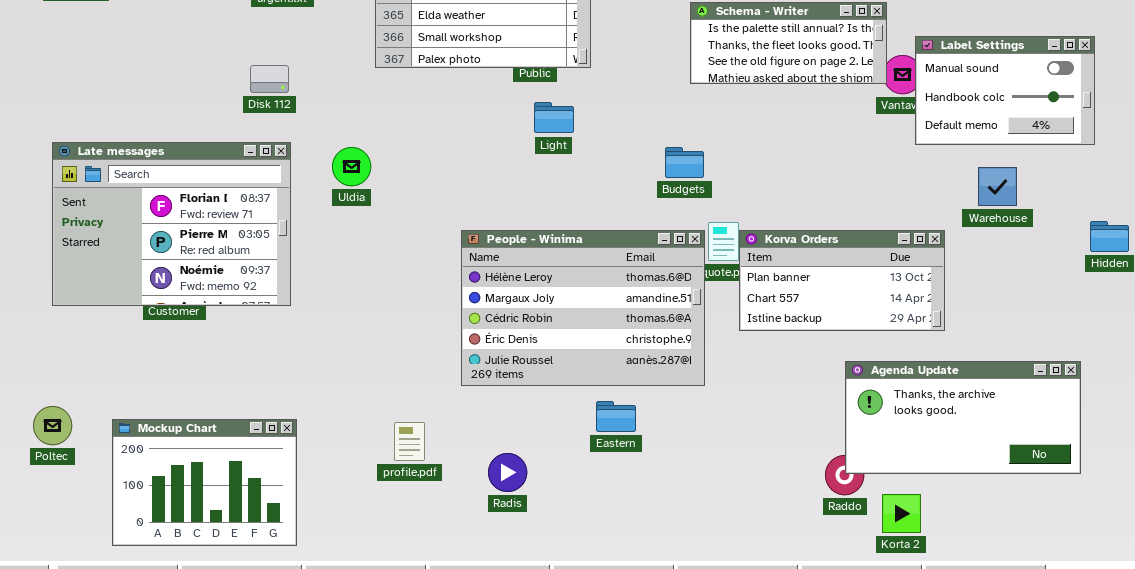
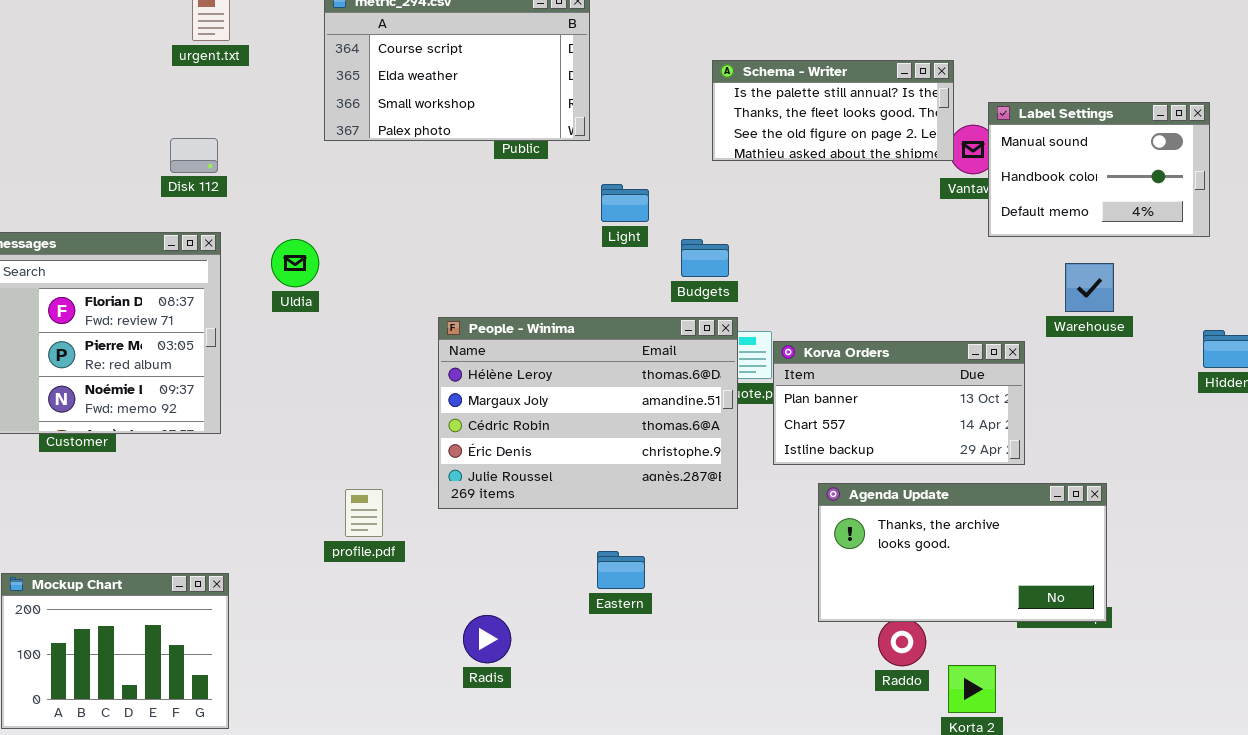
Light: [534,102,574,133] -> [601,184,649,222], moved
People - Winima: [461,230,705,386] -> [438,317,738,509], moved
Agenda Update: [845,361,1081,474] -> [818,483,1107,622], moved
profile.pdf: [394,422,425,461] -> [345,489,383,537], moved

